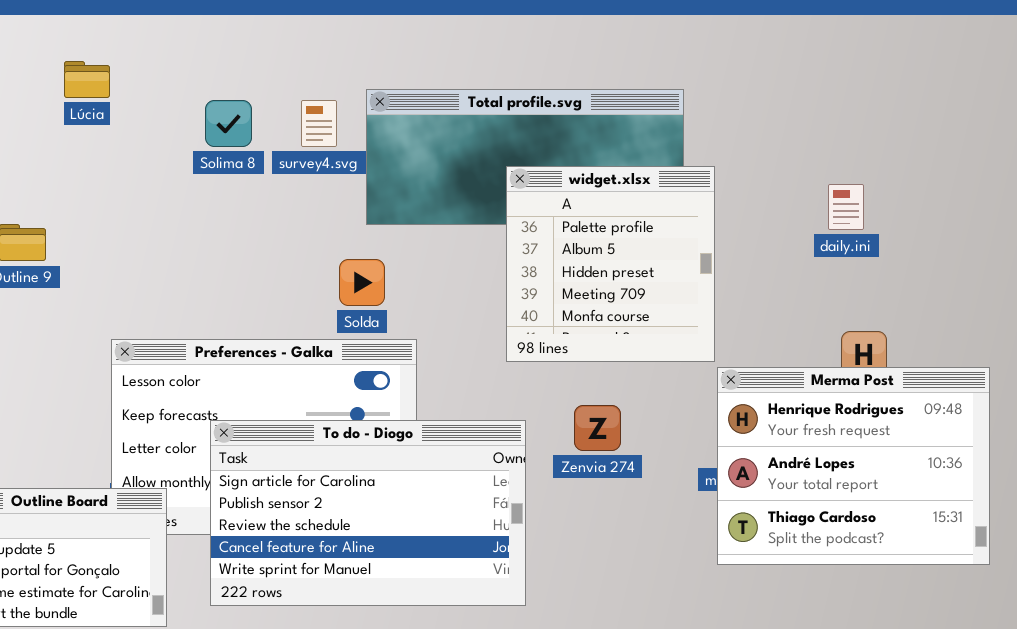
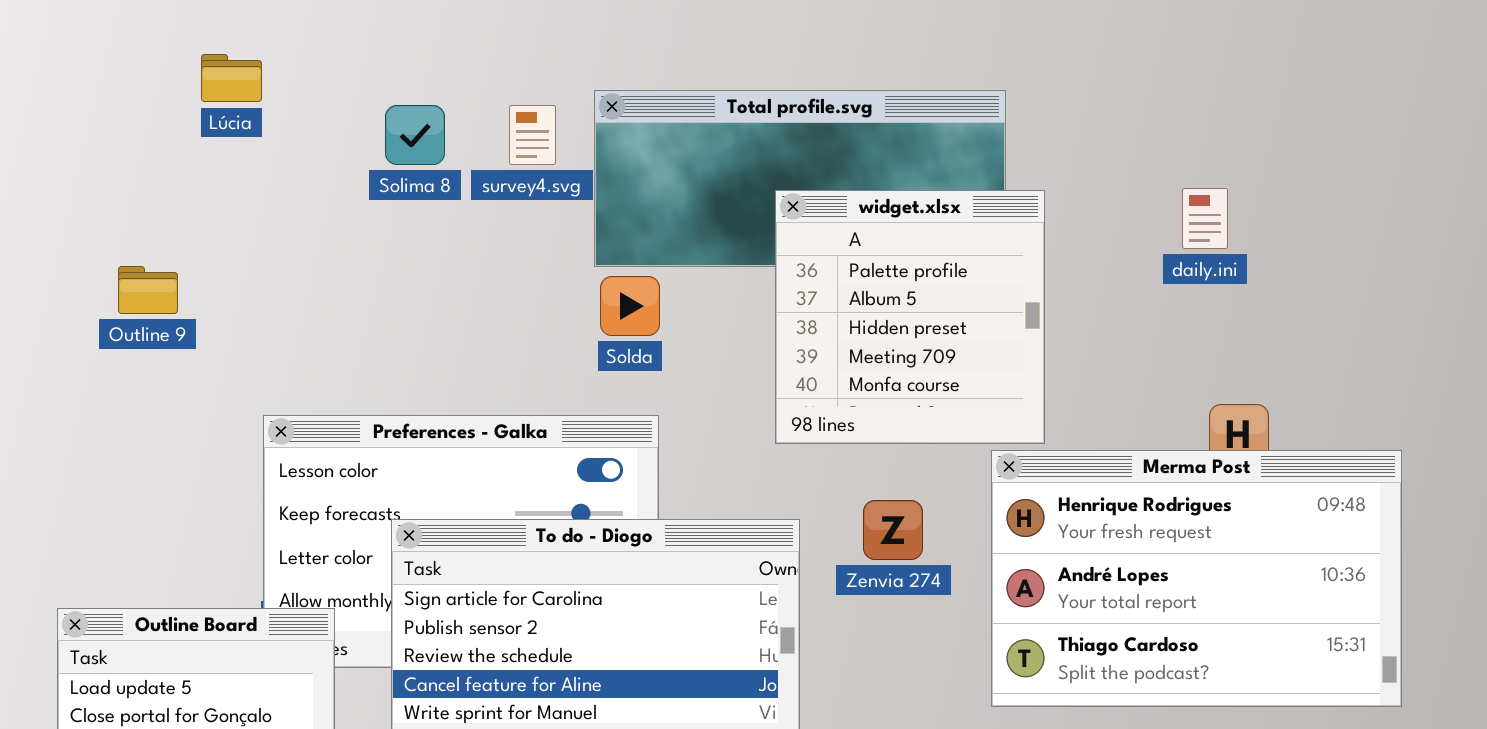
daily.ini: [828,184,864,230] -> [1182,188,1228,249], moved
Solda: [339,259,385,306] -> [600,276,660,336], moved
Merma Post: [717,367,990,565] -> [991,450,1402,707], resized

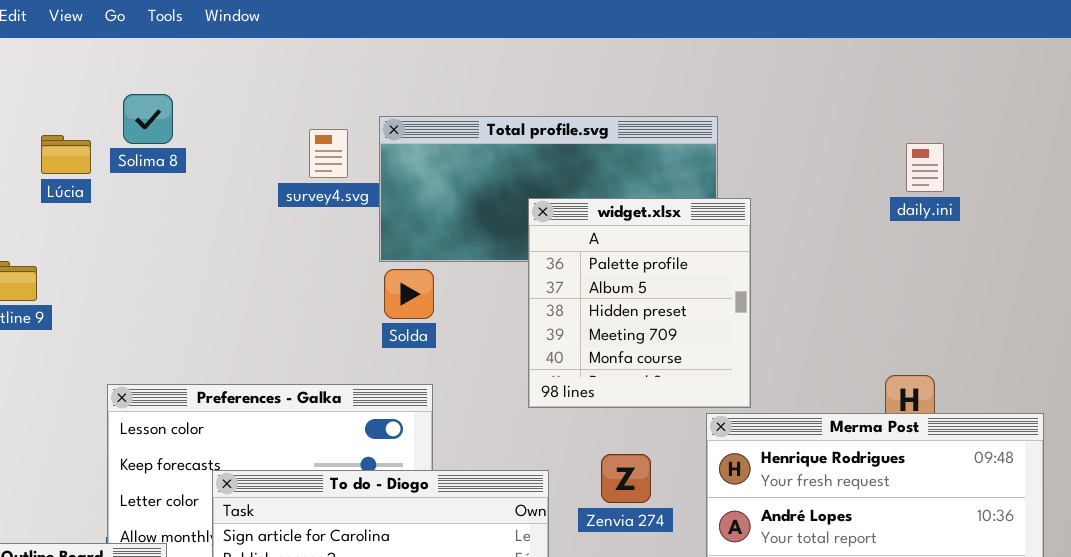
Lúcia: [201,54,262,102] -> [41,135,91,174], moved
Solima 8: [385,105,445,165] -> [123,94,173,144], moved
daily.ini: [1182,188,1228,249] -> [906,143,944,192], moved

